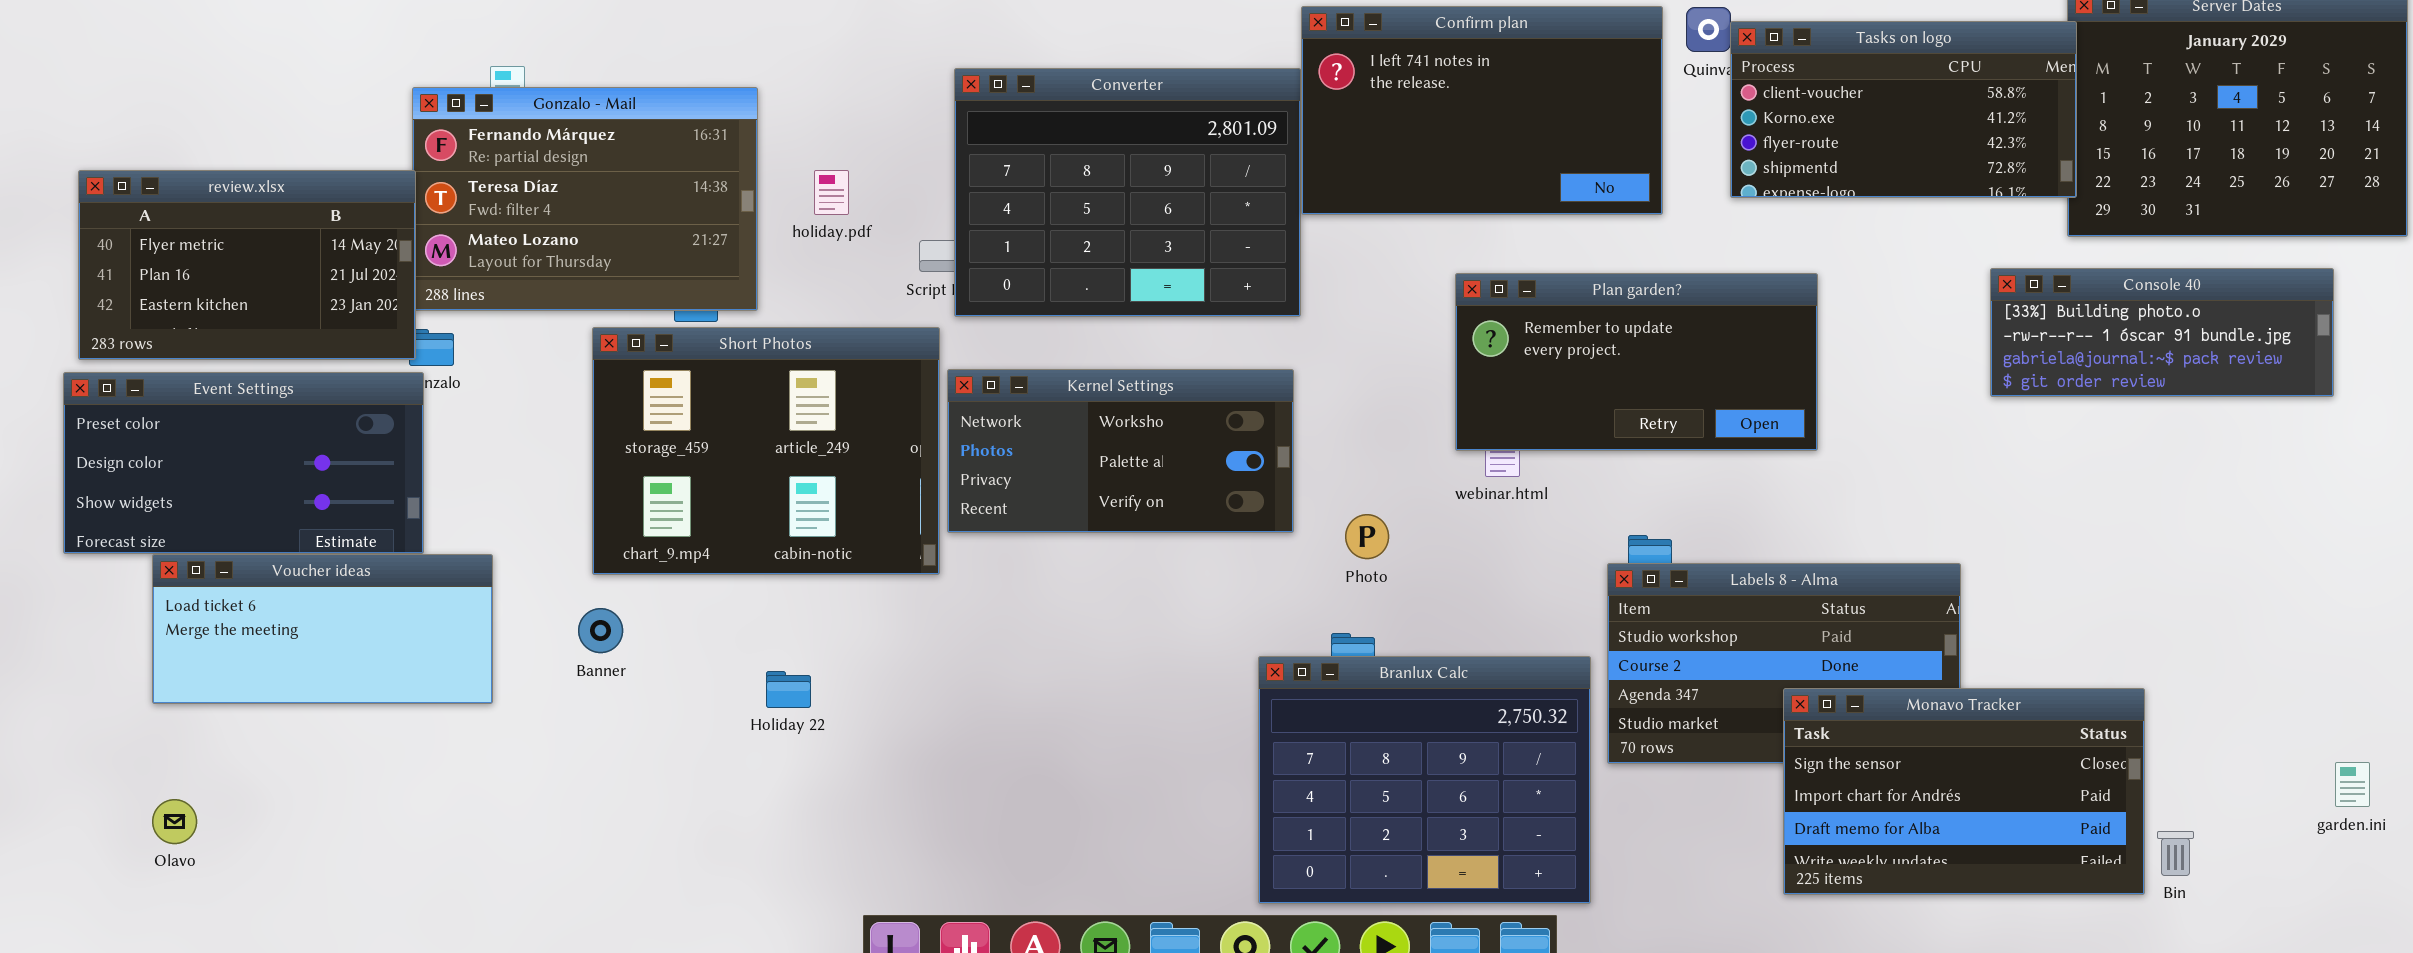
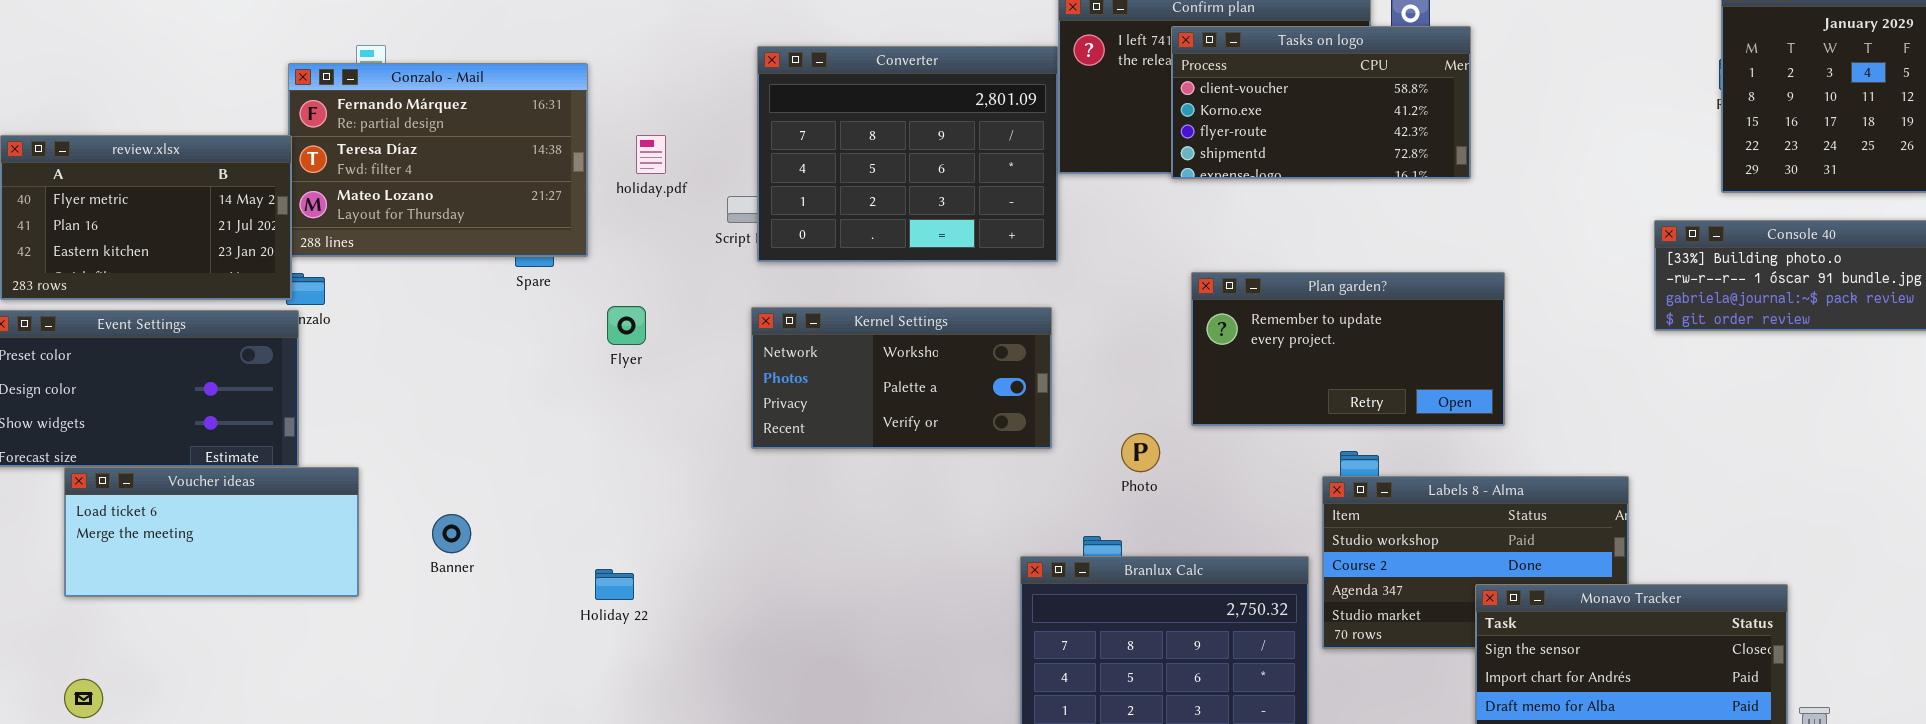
Tasks on logo: [1730,21,2077,198] -> [1171,26,1471,179], moved
Plan garden?: [1455,273,1818,451] -> [1191,272,1505,426], moved
Short Photos: [592,327,940,575] -> none, closed
Photo: [1345,514,1389,559] -> [1121,433,1160,472], moved

